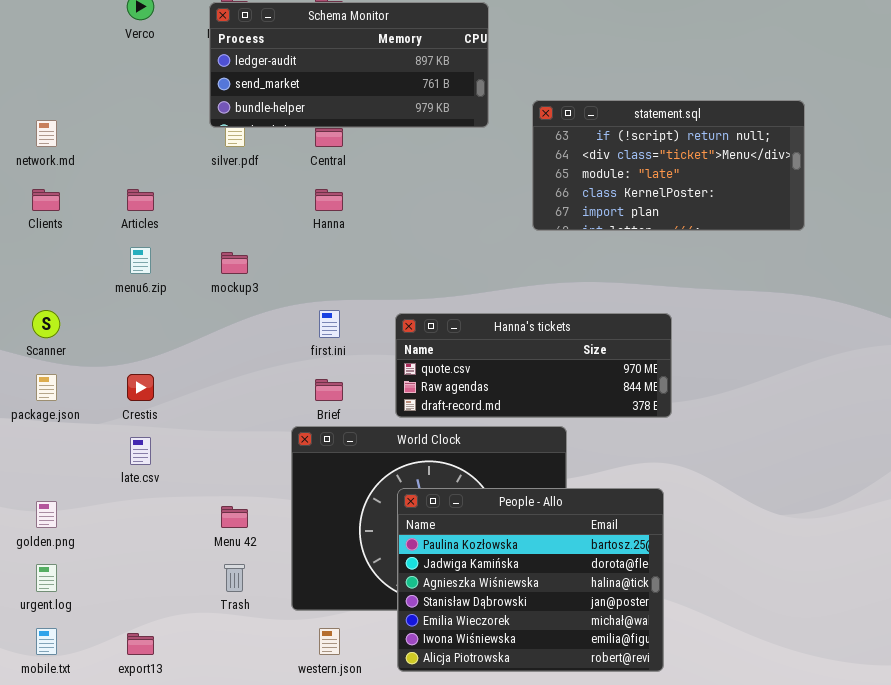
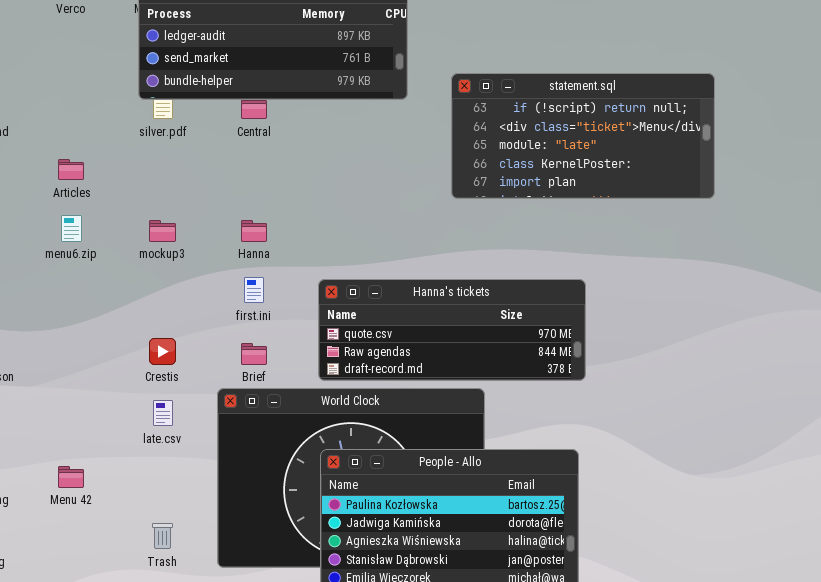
Hanna: [315,189,343,211] -> [241,220,267,242], moved
Crestis: [127,374,154,401] -> [149,338,176,365], moved
late.csv: [130,437,151,465] -> [153,400,173,426], moved
Menu 42: [221,506,248,528] -> [58,466,84,488], moved

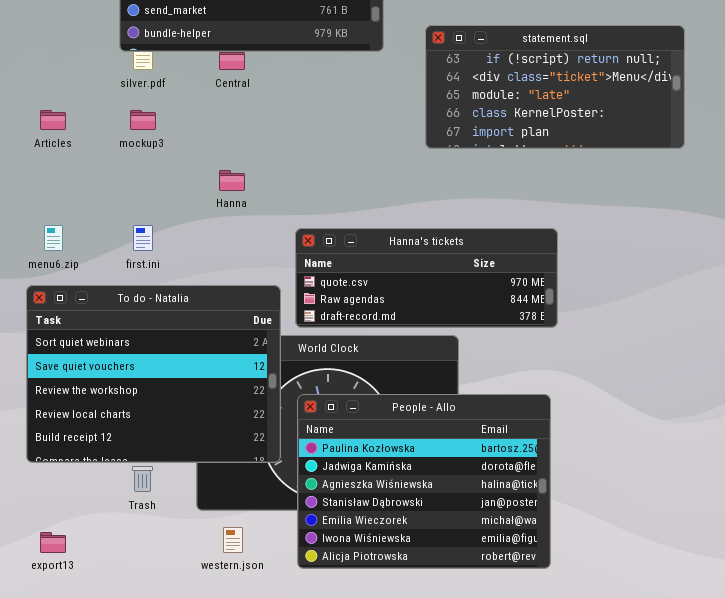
menu6.zip: [61,215,82,242] -> [44,225,63,251], moved
mockup3: [149,220,176,242] -> [130,110,156,130], moved
first.ini: [244,277,264,303] -> [133,225,153,251], moved
To do - Natalia: none -> [26,285,281,463], opened

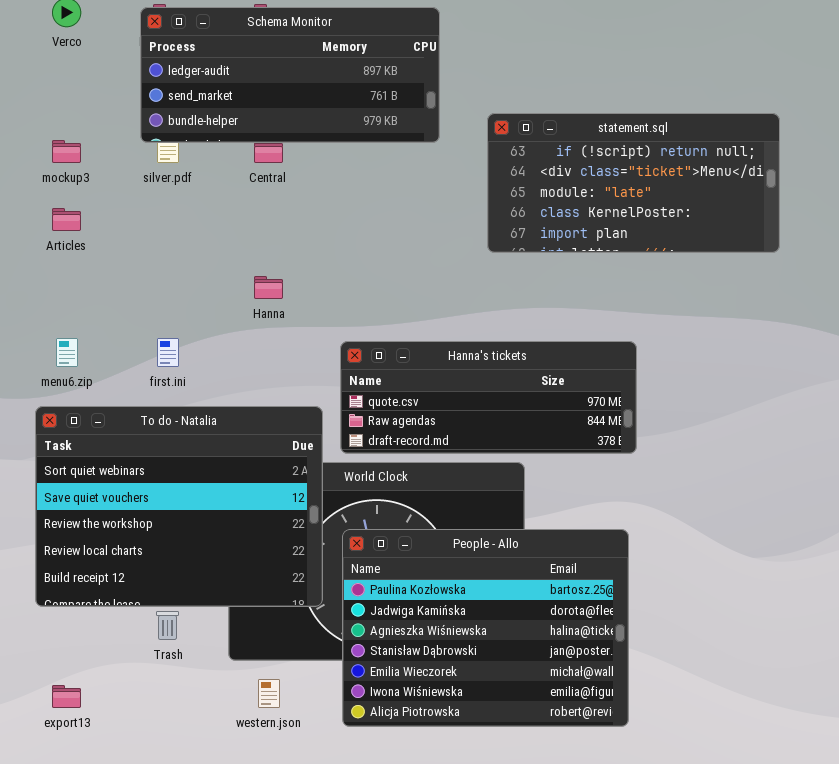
mockup3: [130,110,156,130] -> [52,140,81,163], moved

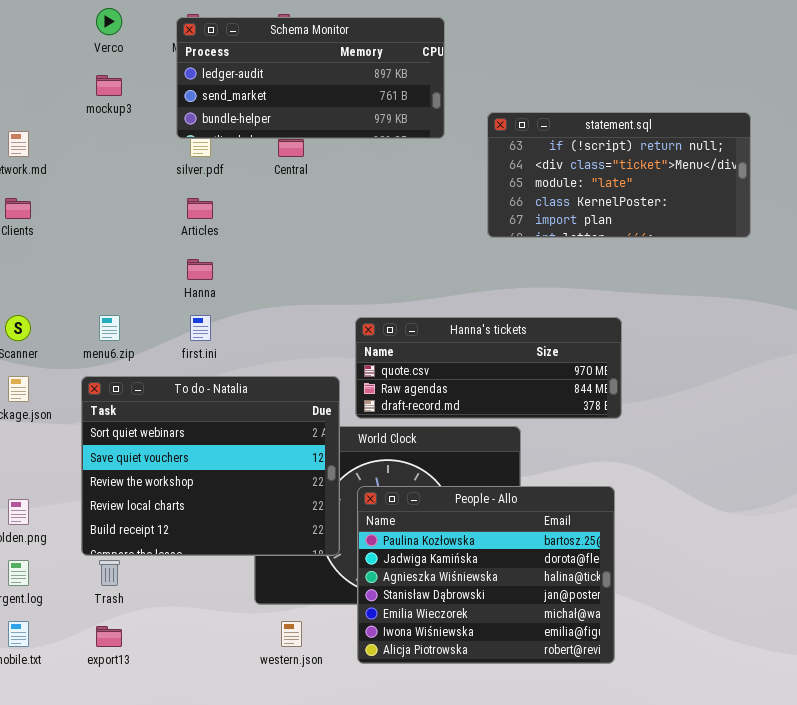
mockup3: [52,140,81,163] -> [96,75,122,96], moved
Articles: [52,208,81,231] -> [187,198,213,219], moved
Hanna: [254,276,283,299] -> [187,259,213,280], moved
Trash: [156,611,179,640] -> [99,560,120,586], moved

